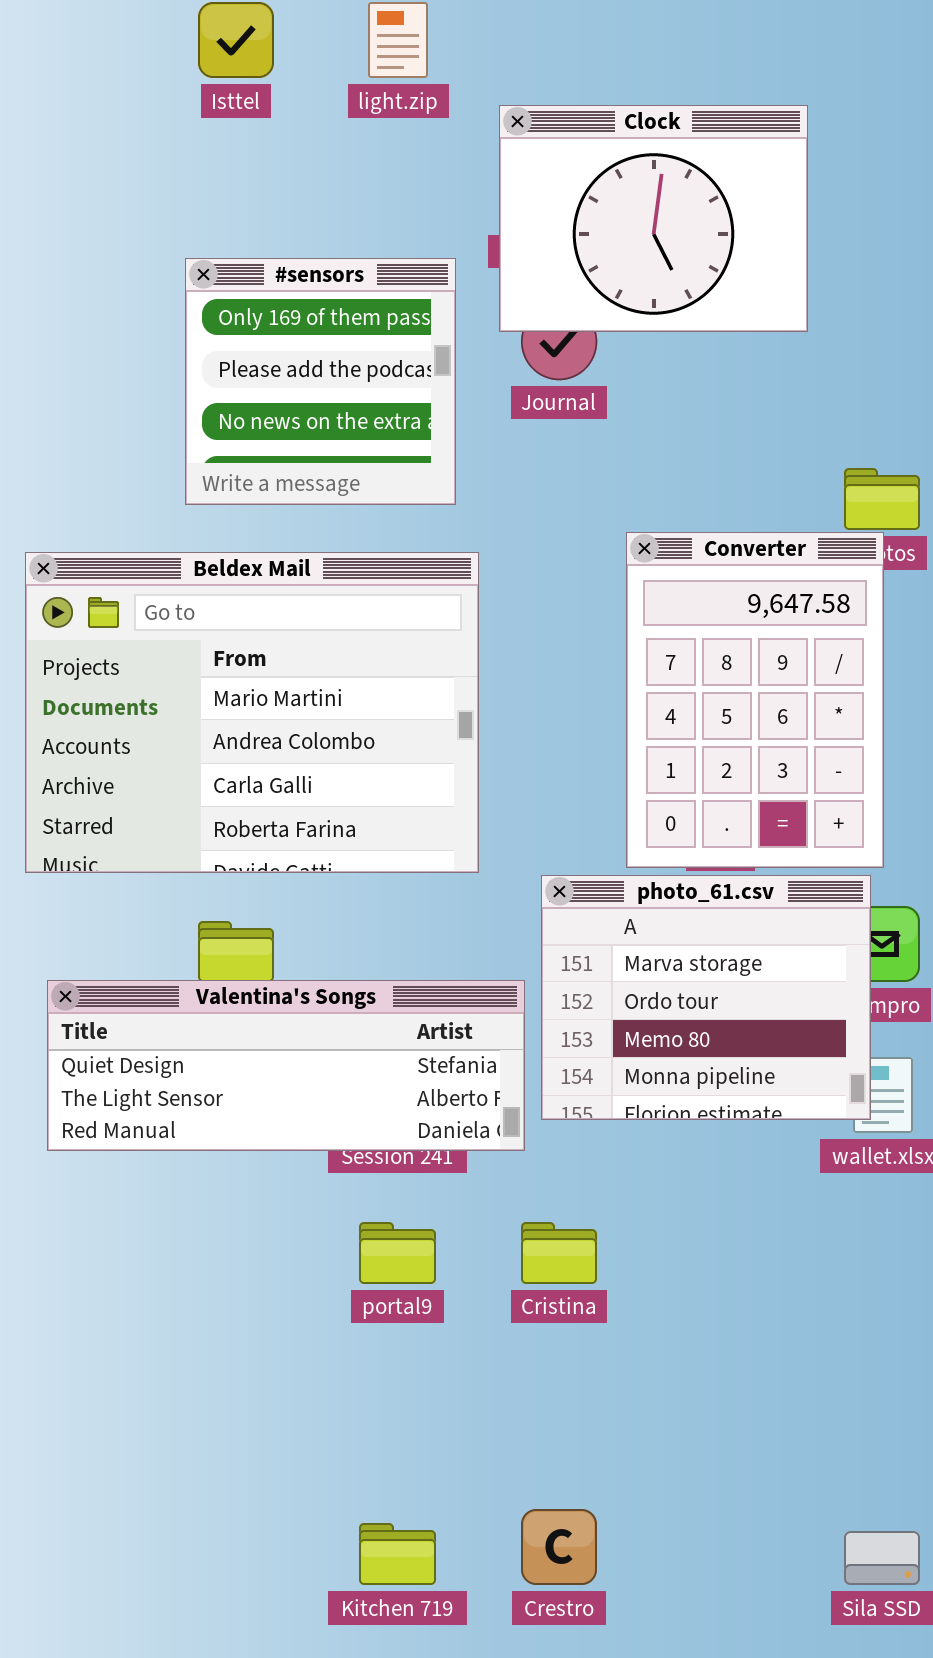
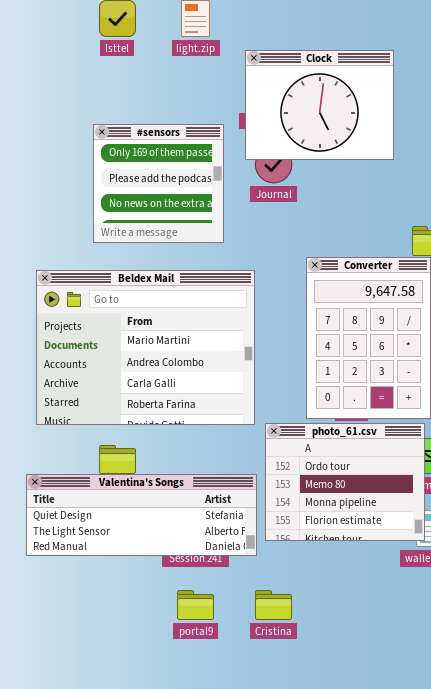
Beldex Mail: [25,552,479,873] -> [36,270,255,425], moved
photo_61.csv: [541,875,871,1120] -> [265,423,425,541], scrolled down 1 row

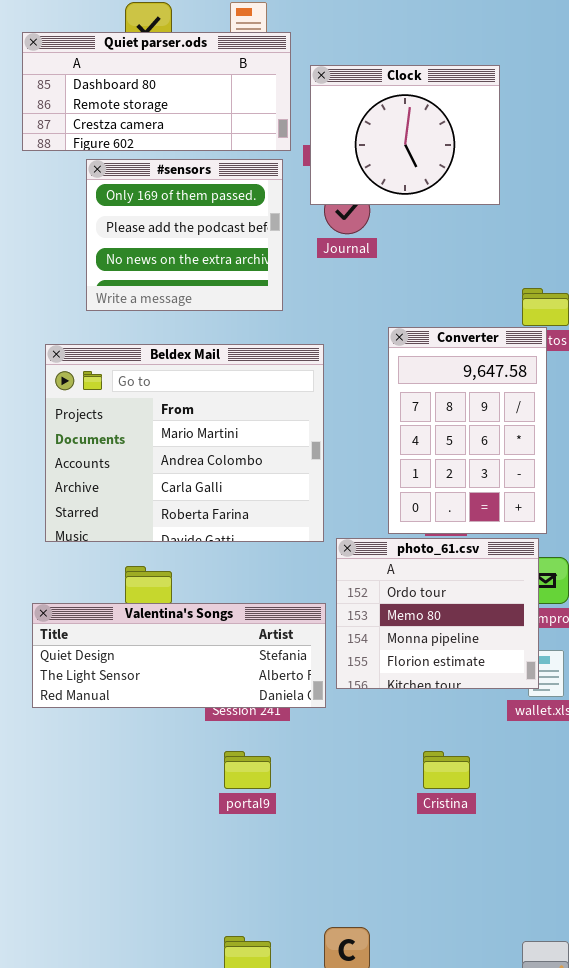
Quiet parser.ods: none -> [22,32,291,151], opened
#sensors: [93,124,224,243] -> [86,159,283,311], resized
Cristina: [255,590,292,620] -> [423,751,470,789], moved

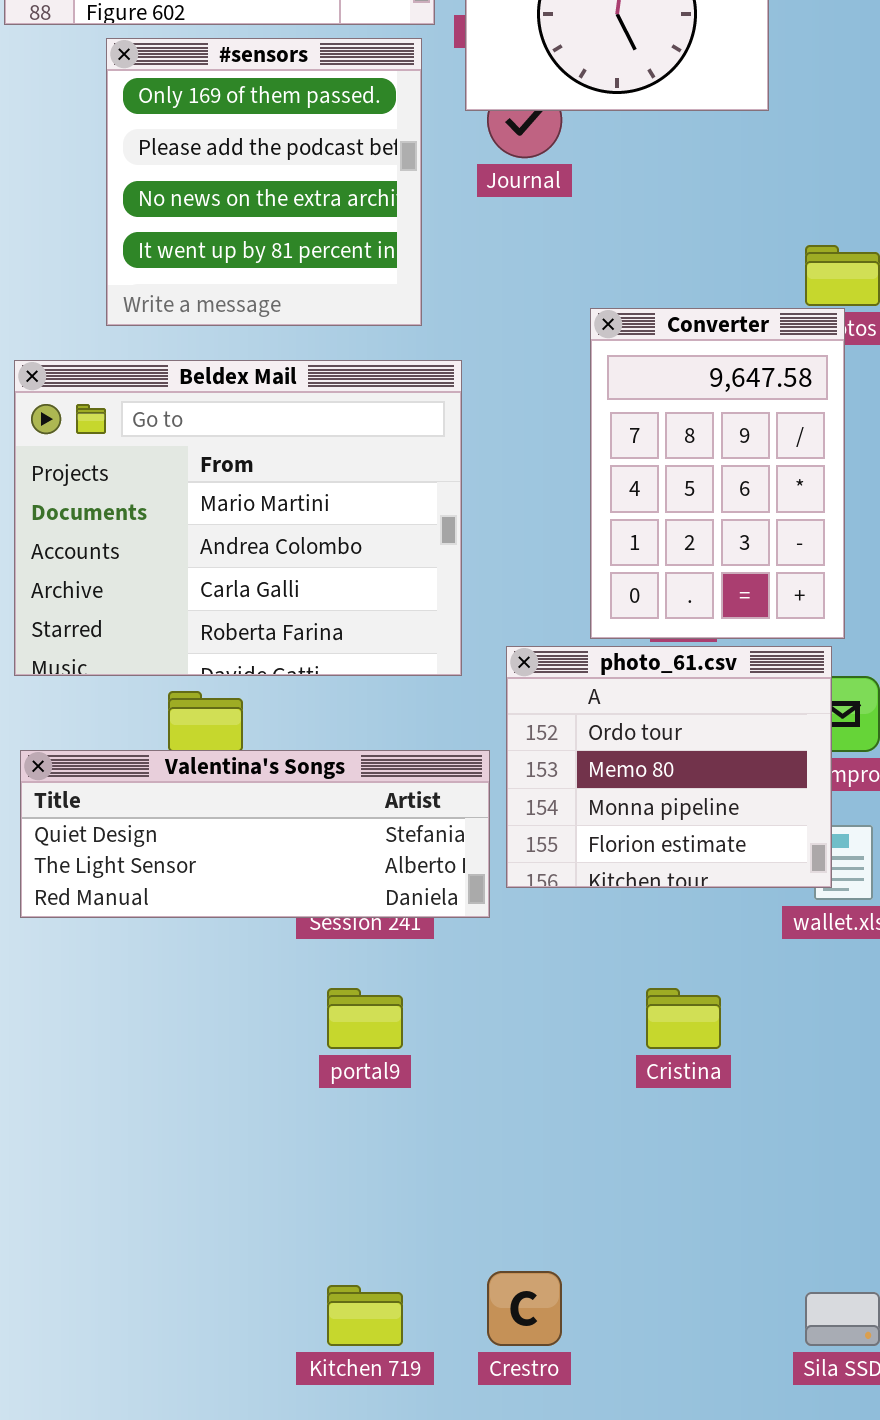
#sensors: [86,159,283,311] -> [106,38,422,326], resized
Beldex Mail: [45,344,324,542] -> [14,360,462,676], moved

